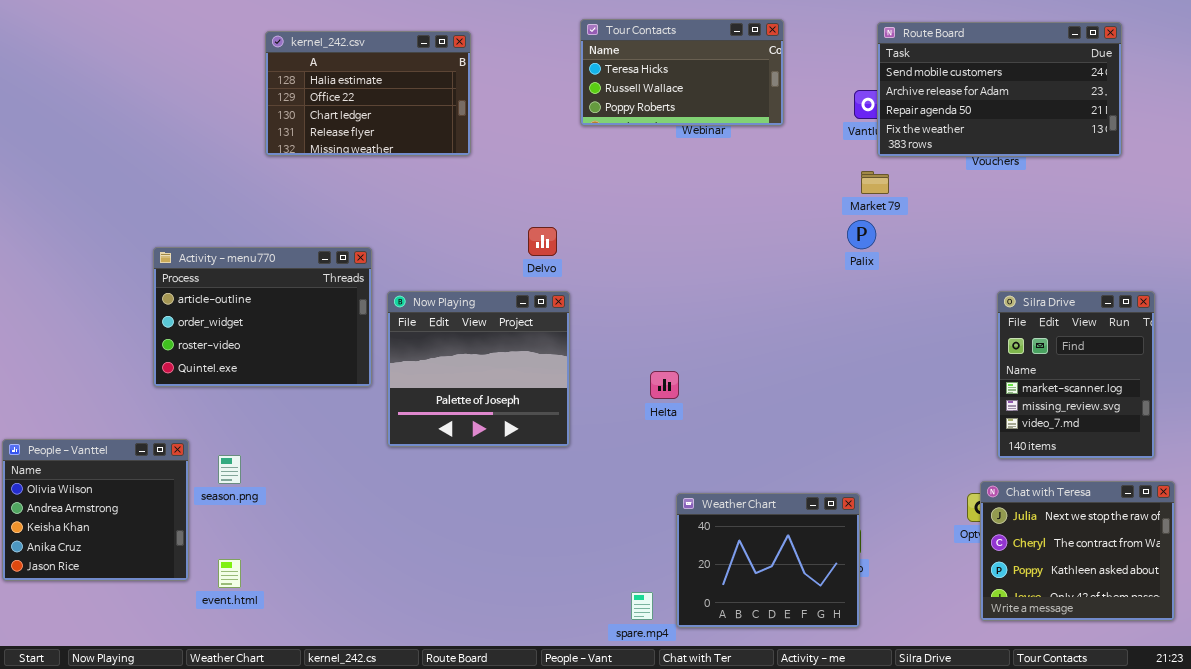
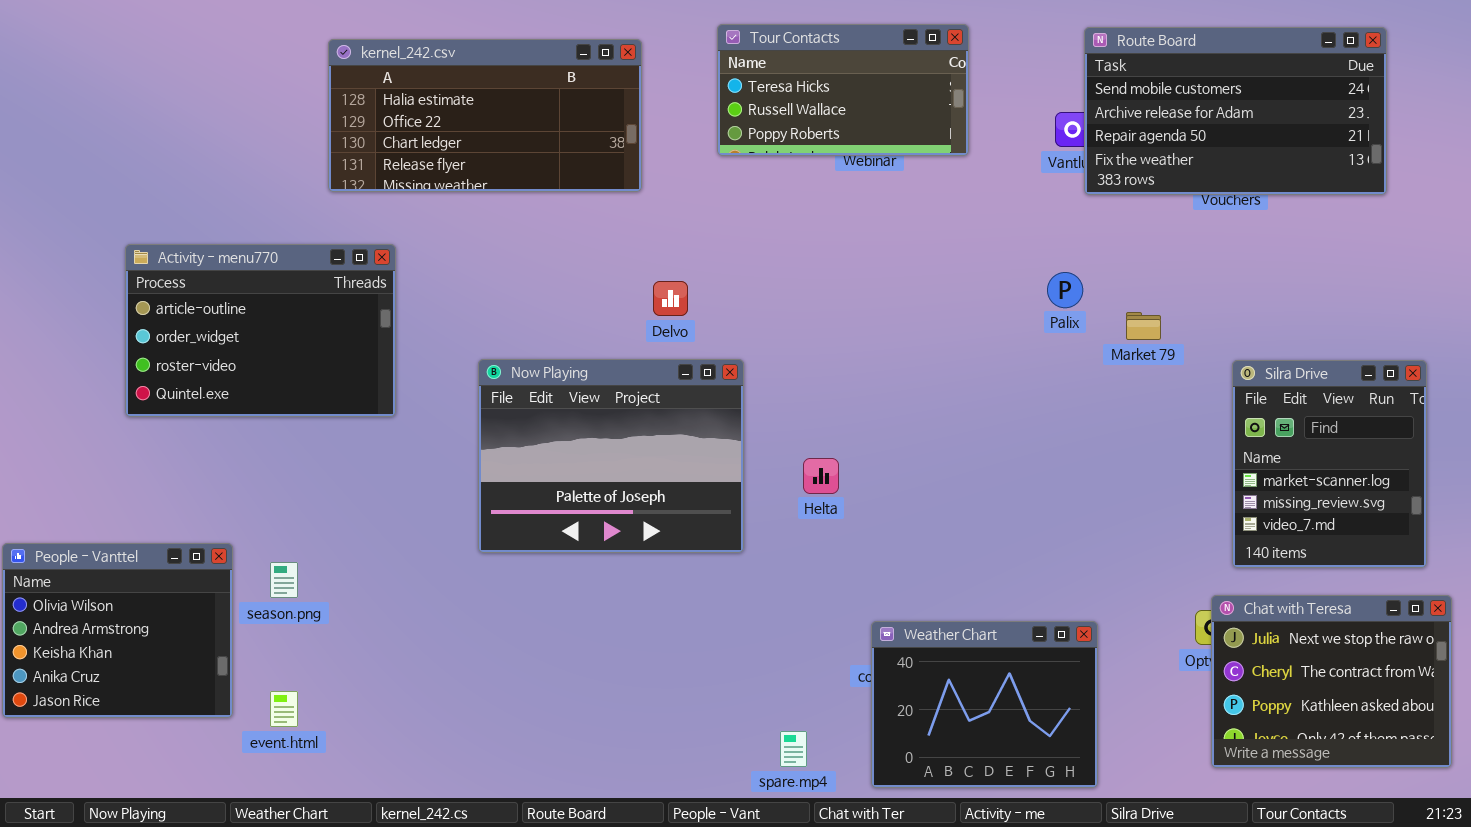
kernel_242.csv: [265,31,471,156] -> [328,39,642,192], resized
Market 79: [861,171,889,194] -> [1126,312,1161,340], moved
Activity - menu770: [153,247,372,387] -> [125,244,396,417], moved
Now Playing: [387,291,570,447] -> [478,359,744,553], resized
Weather Chart: [676,493,860,628] -> [871,621,1098,788], moved

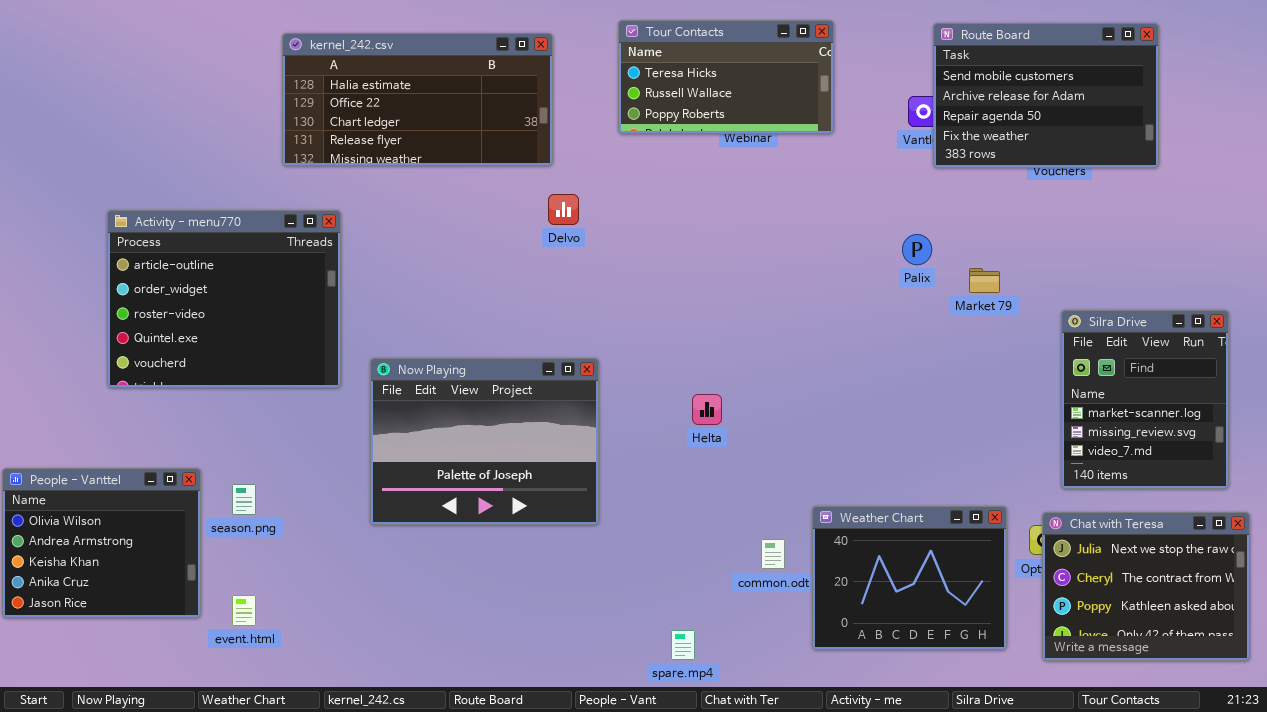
Route Board: [1084,27,1387,195] -> [933,23,1159,168], resized
Activity - menu770: [125,244,396,417] -> [107,210,341,388], resized
Delvo: [653,281,688,316] -> [548,194,579,225], moved
Now Playing: [478,359,744,553] -> [370,358,599,525], moved
Weather Chart: [871,621,1098,788] -> [812,506,1007,650], moved

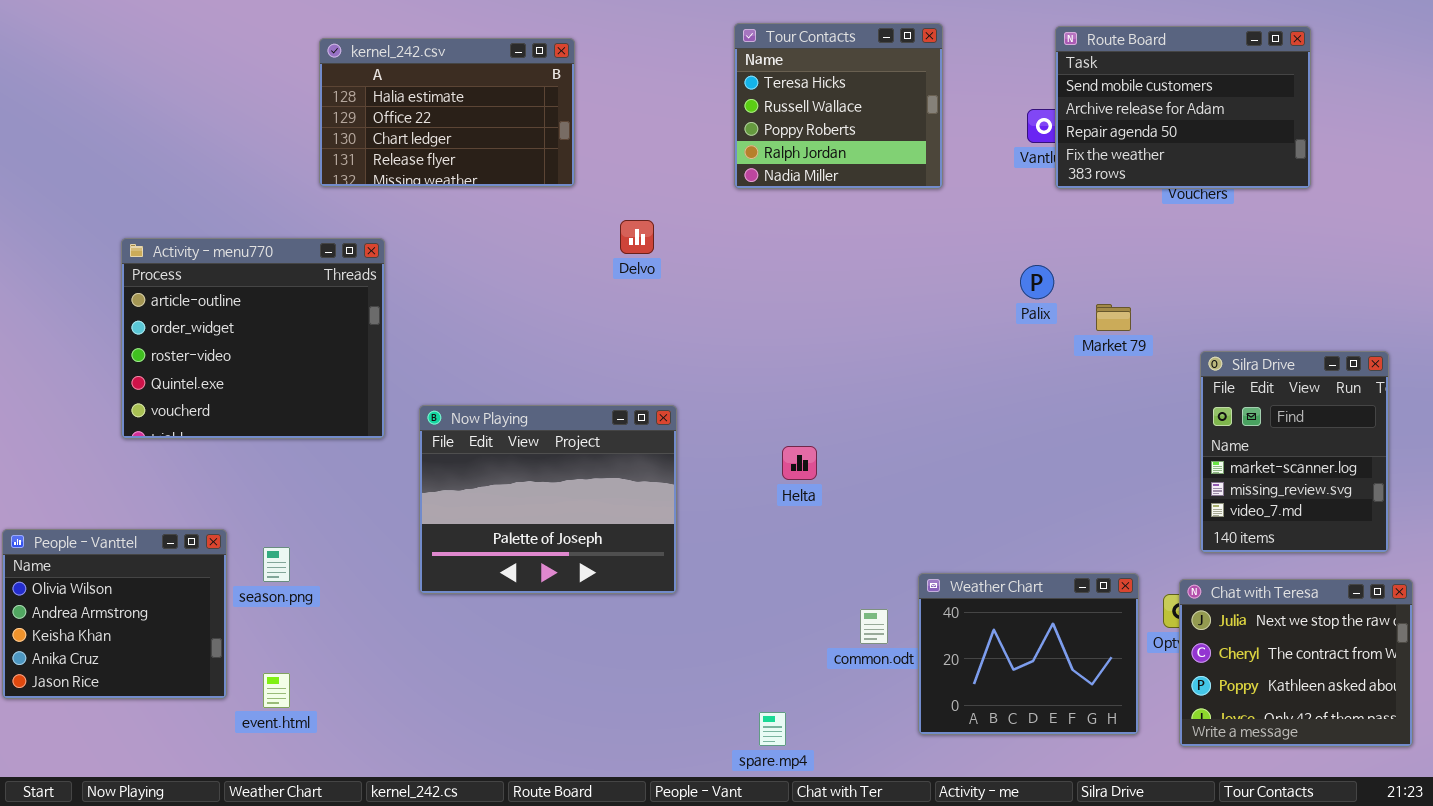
Tour Contacts: [618,20,834,134] -> [734,23,943,189], resized
kernel_242.csv: [282,33,553,166] -> [319,38,575,187], resized

